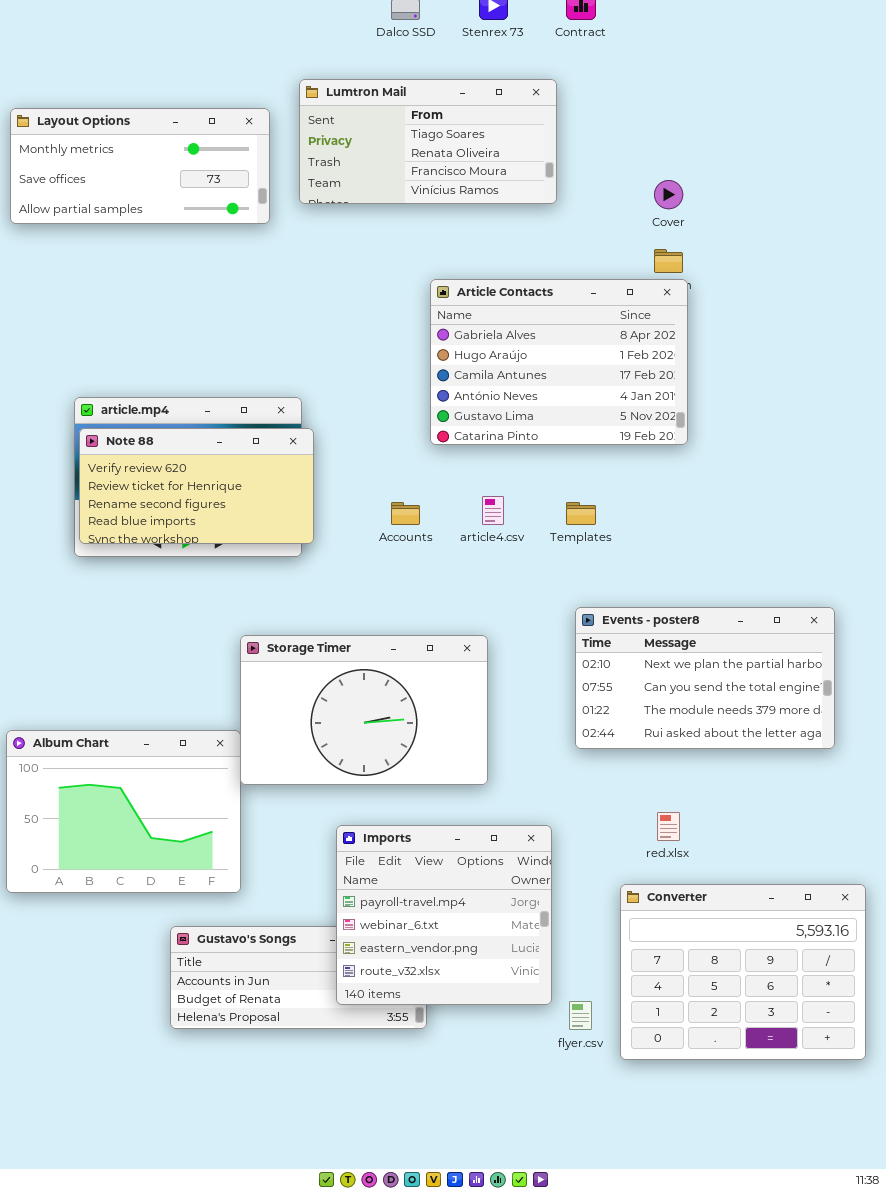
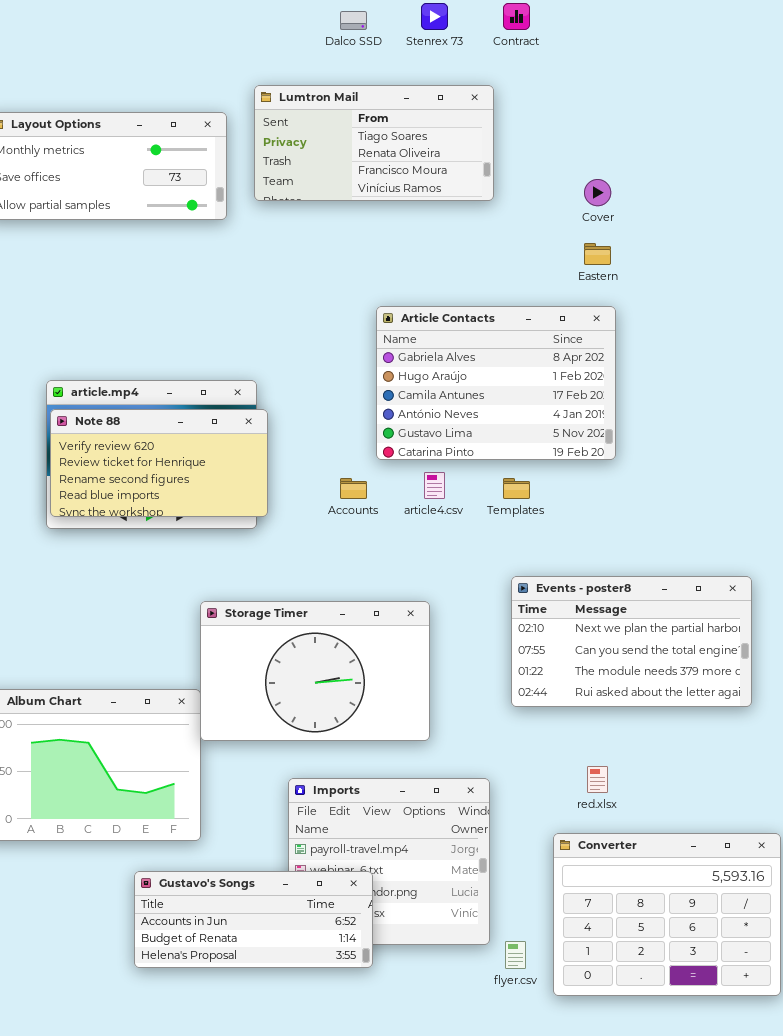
Article Contacts: [430,279,688,445] -> [376,306,616,460], moved
Gustavo's Songs: [170,926,427,1029] -> [134,871,373,968], raised

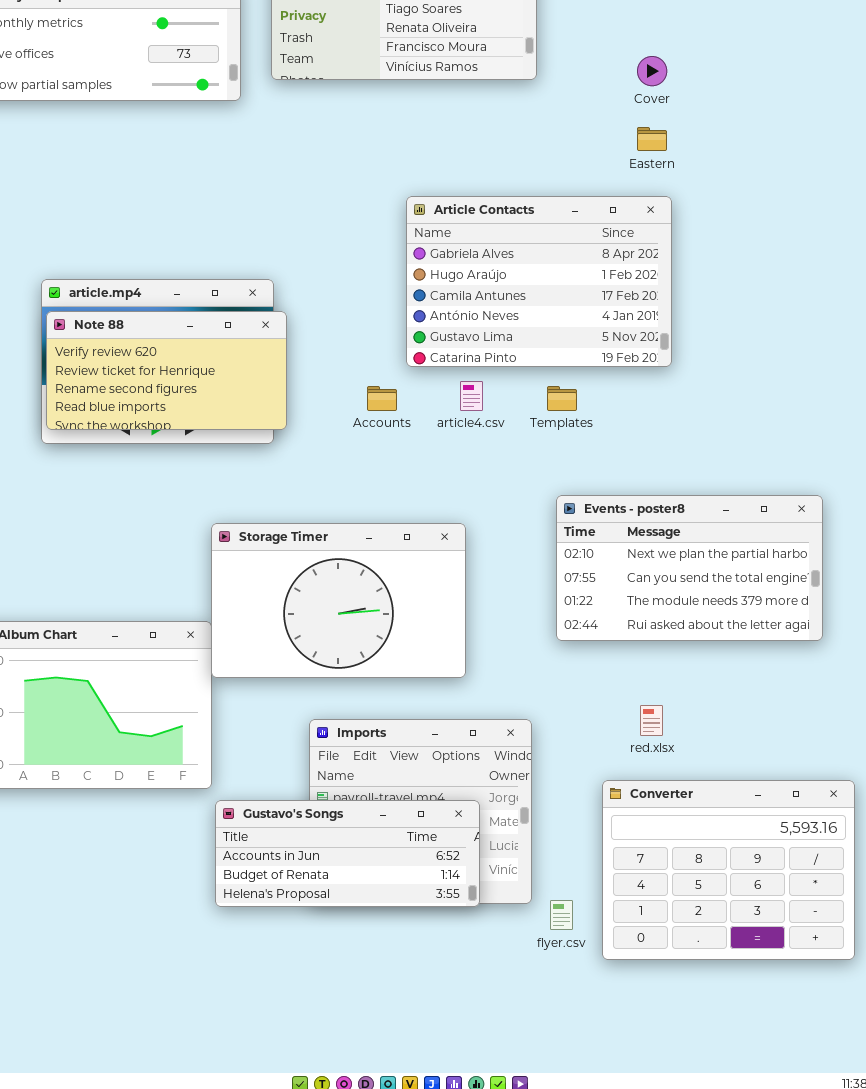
Gustavo's Songs: [134,871,373,968] -> [215,800,480,907], moved

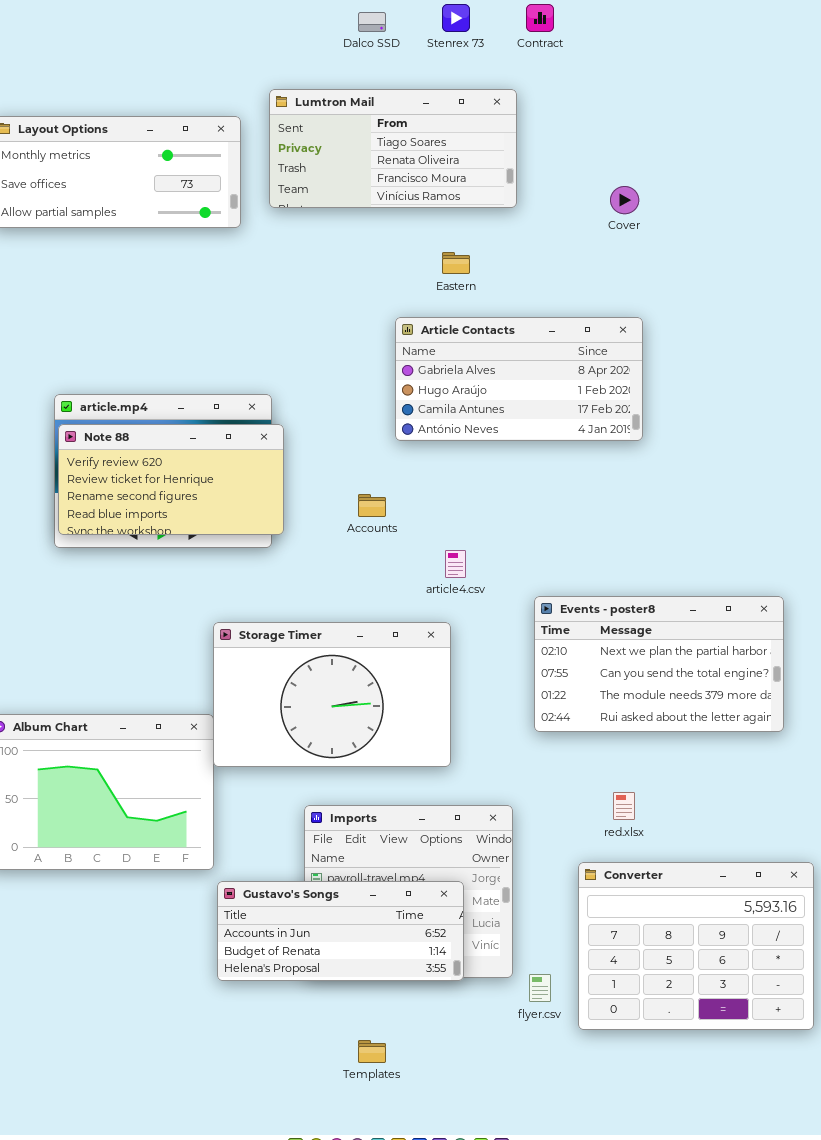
Eastern: [637,127,667,151] -> [442,252,470,274], moved
Article Contacts: [406,196,672,367] -> [395,317,643,441], resized
article4.csv: [460,381,483,411] -> [445,550,466,578], moved
Templates: [547,386,577,411] -> [358,1040,386,1063], moved

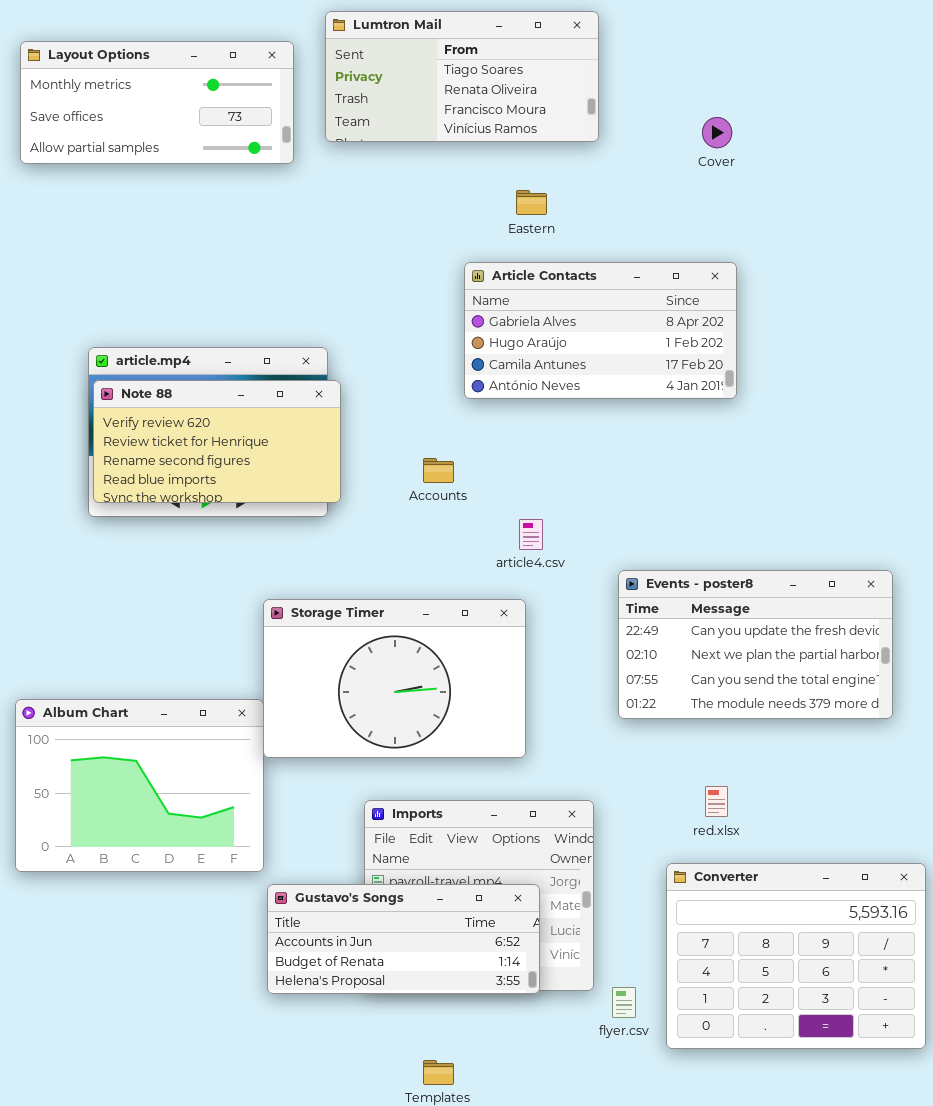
Events - poster8: [534,596,784,732] -> [618,570,893,719], scrolled up 1 row

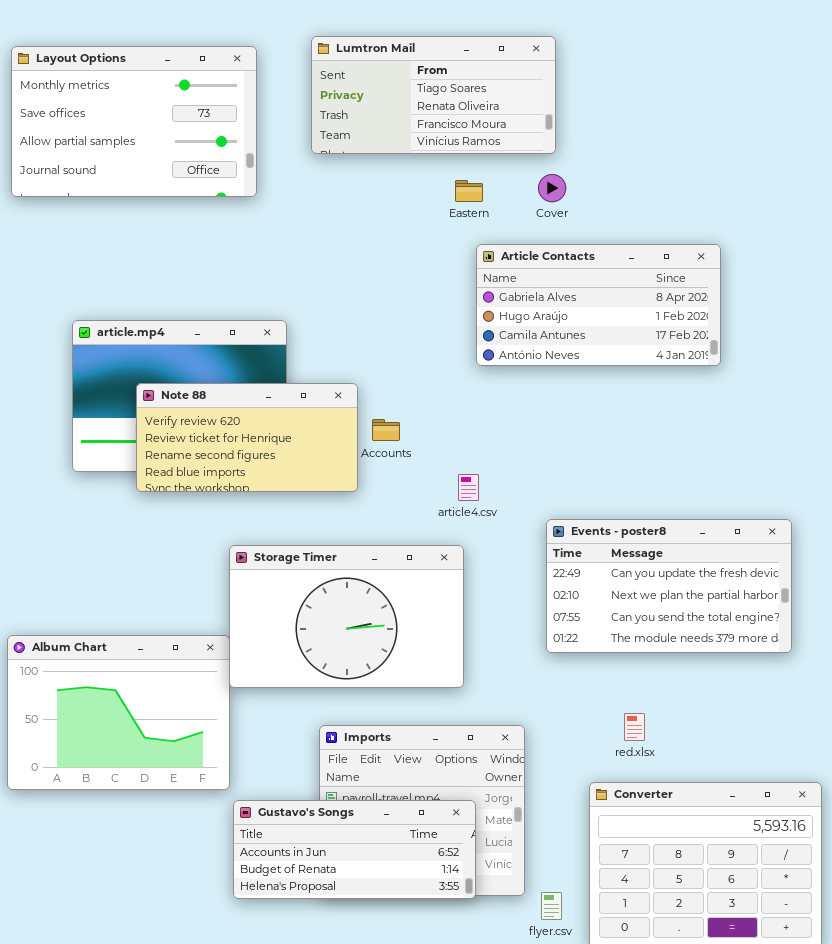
Lumtron Mail: [325,11,599,142] -> [311,36,556,154], moved
Layout Options: [20,41,294,164] -> [11,46,257,197], resized
Cover: [702,117,732,148] -> [538,174,566,202], moved
Article Contacts: [464,262,737,399] -> [476,244,721,366], moved
Note 88: [93,380,341,503] -> [136,383,358,492], moved

